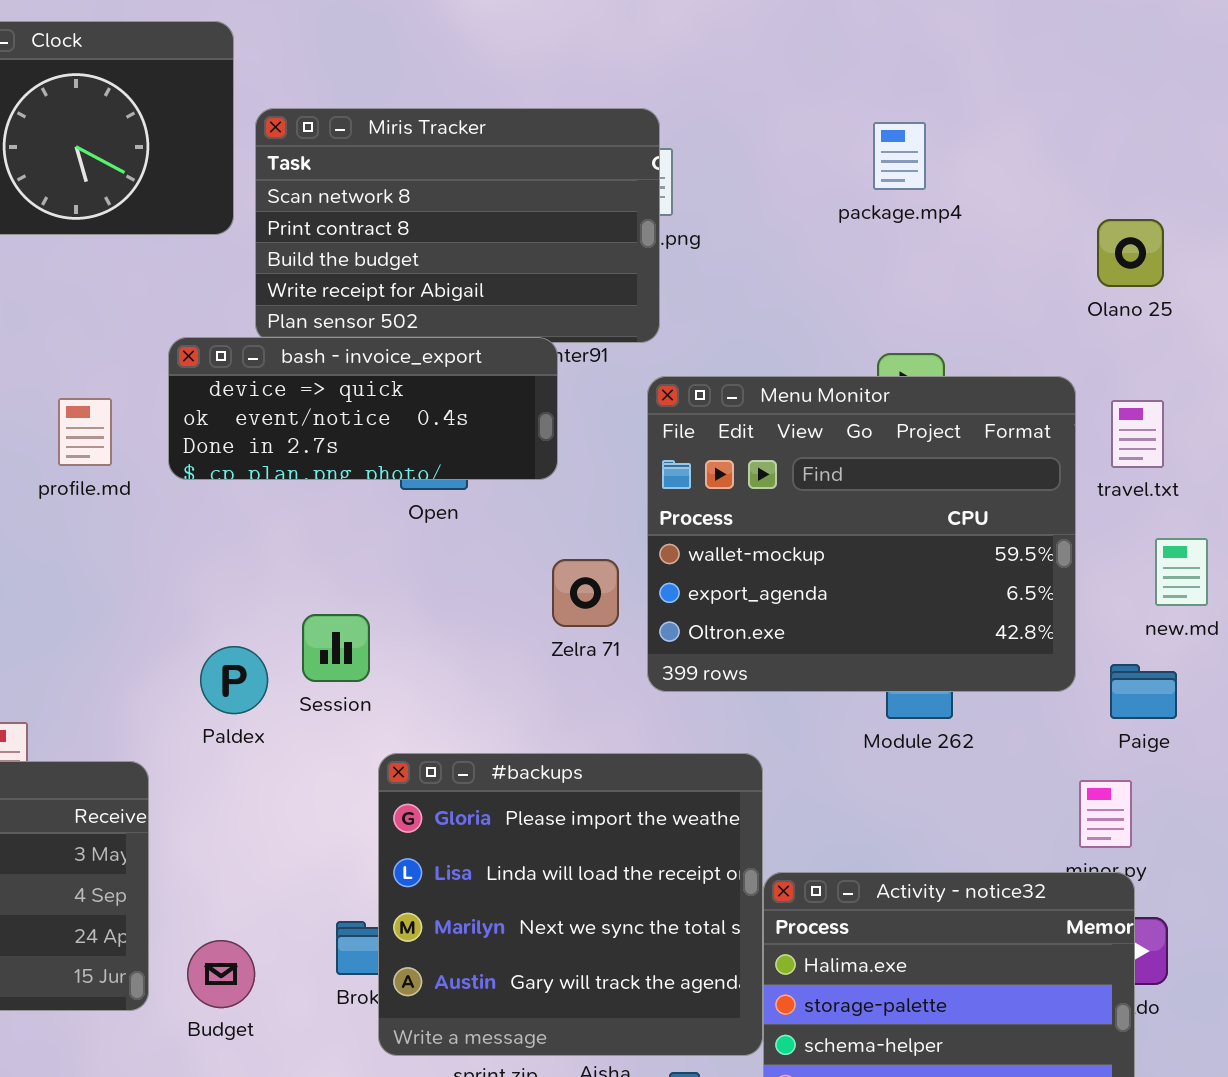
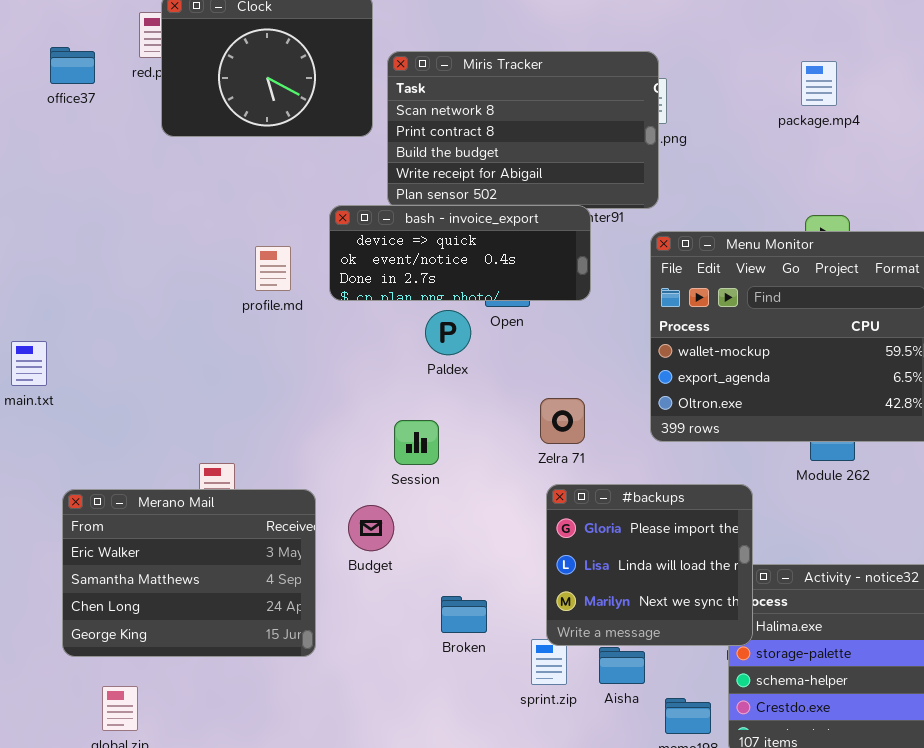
Zelra 71: [552,559,619,627] -> [540,398,585,444], moved
Session: [302,614,370,682] -> [394,420,439,465], moved
Paldex: [200,646,268,714] -> [425,310,471,355], moved
#backups: [378,753,763,1056] -> [546,484,753,646], moved, resized
Budget: [187,940,255,1008] -> [348,505,394,551], moved

